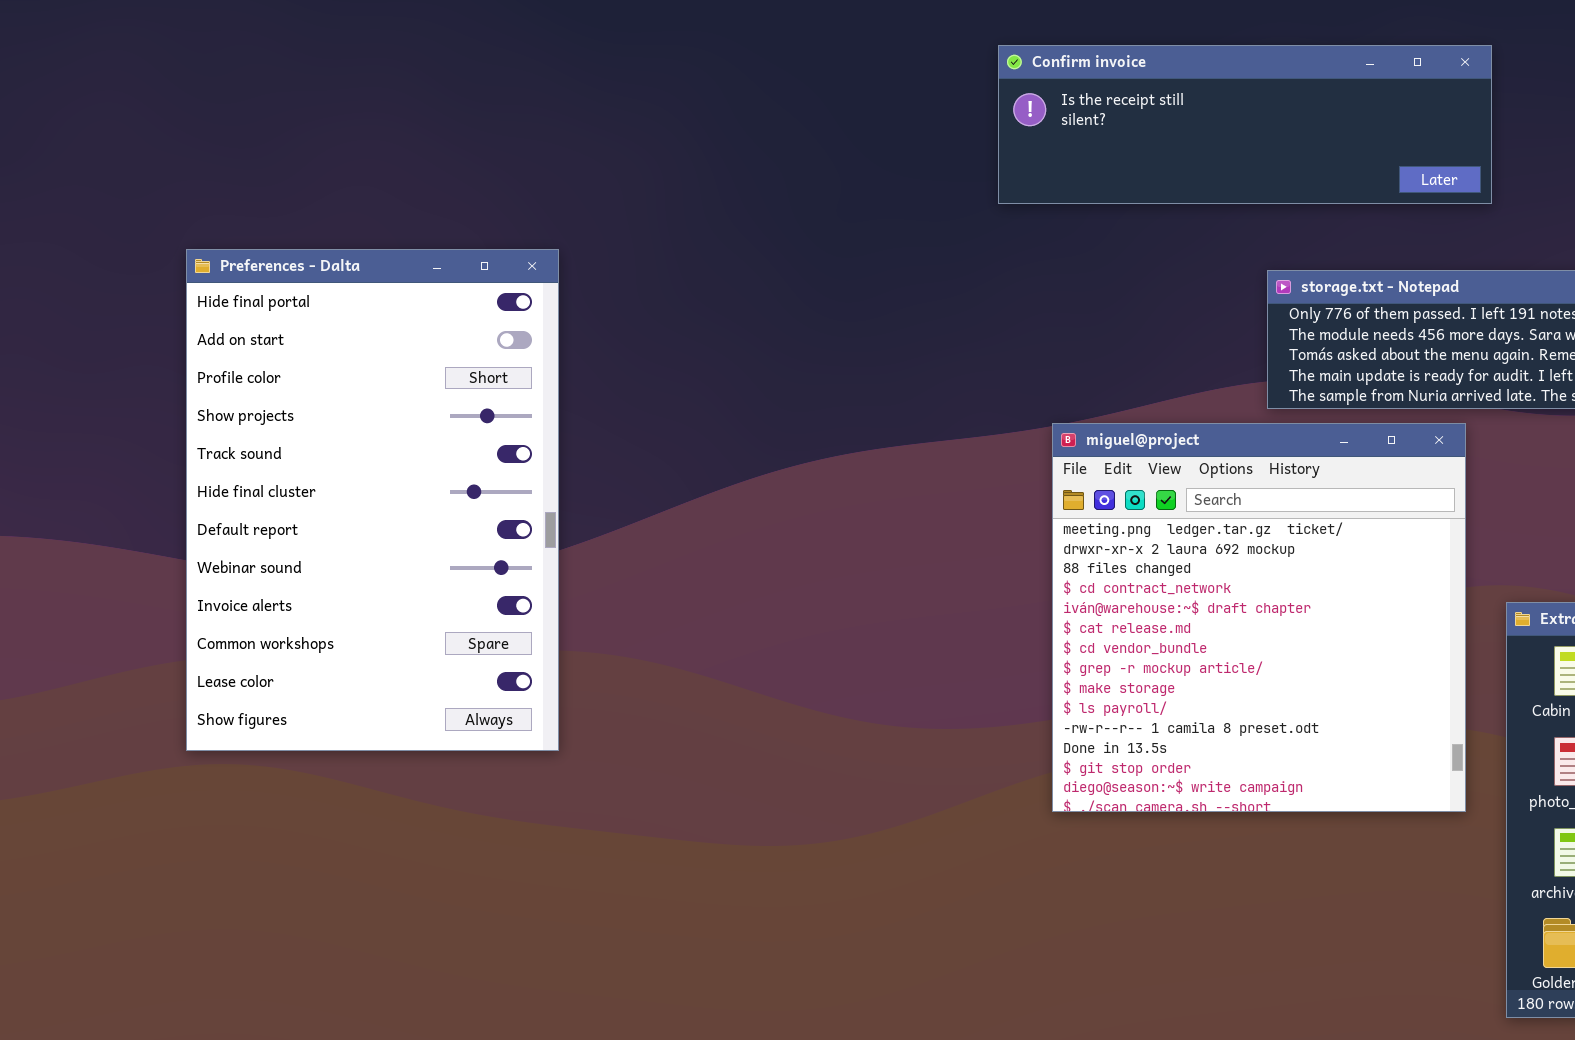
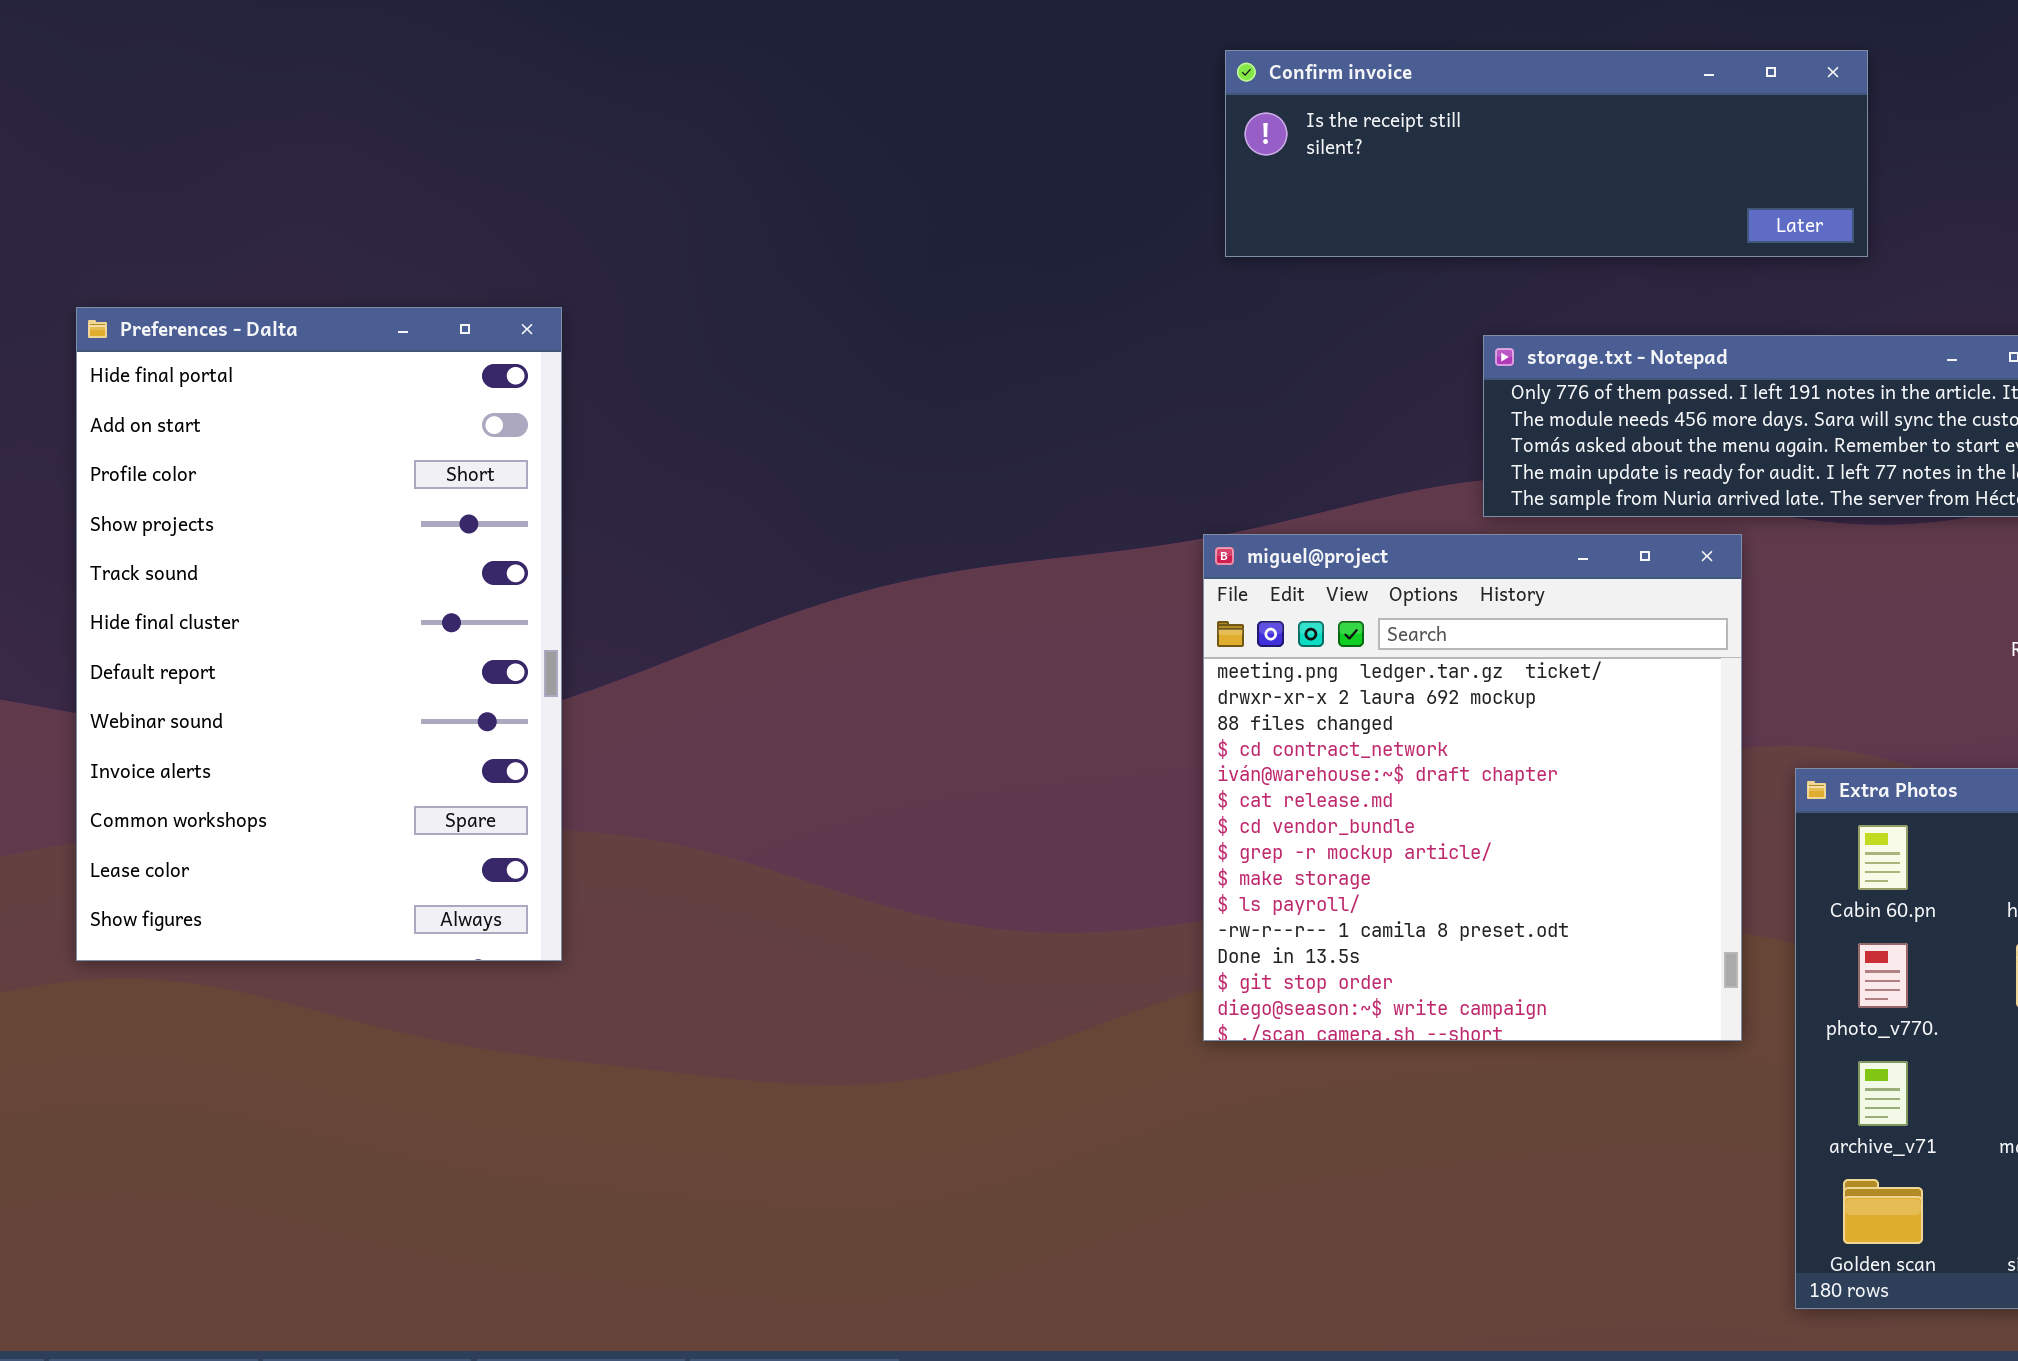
Confirm invoice: [998,45,1492,204] -> [1225,50,1868,257], moved

